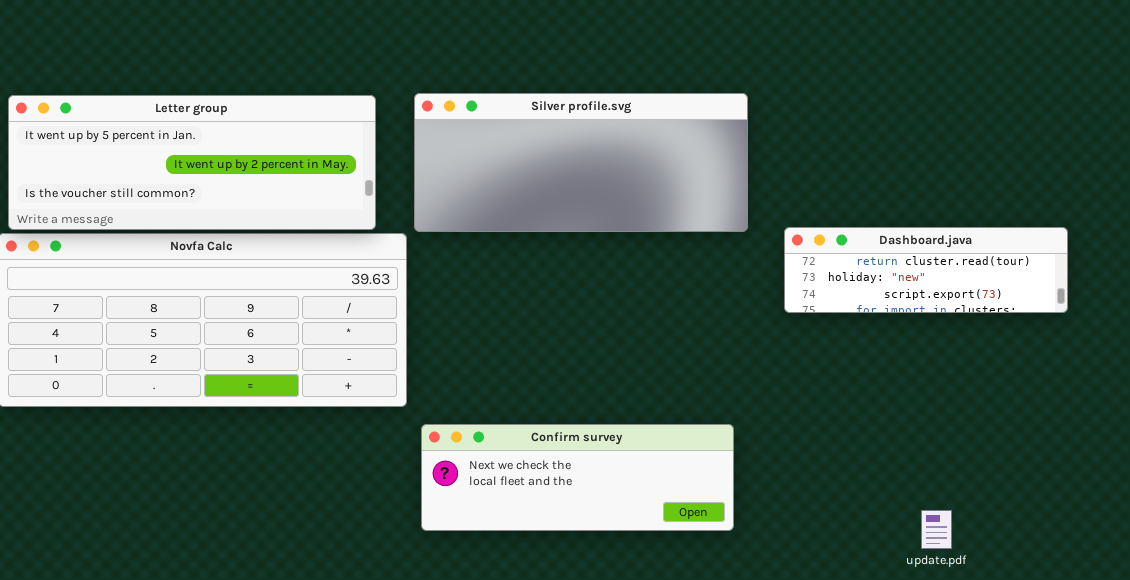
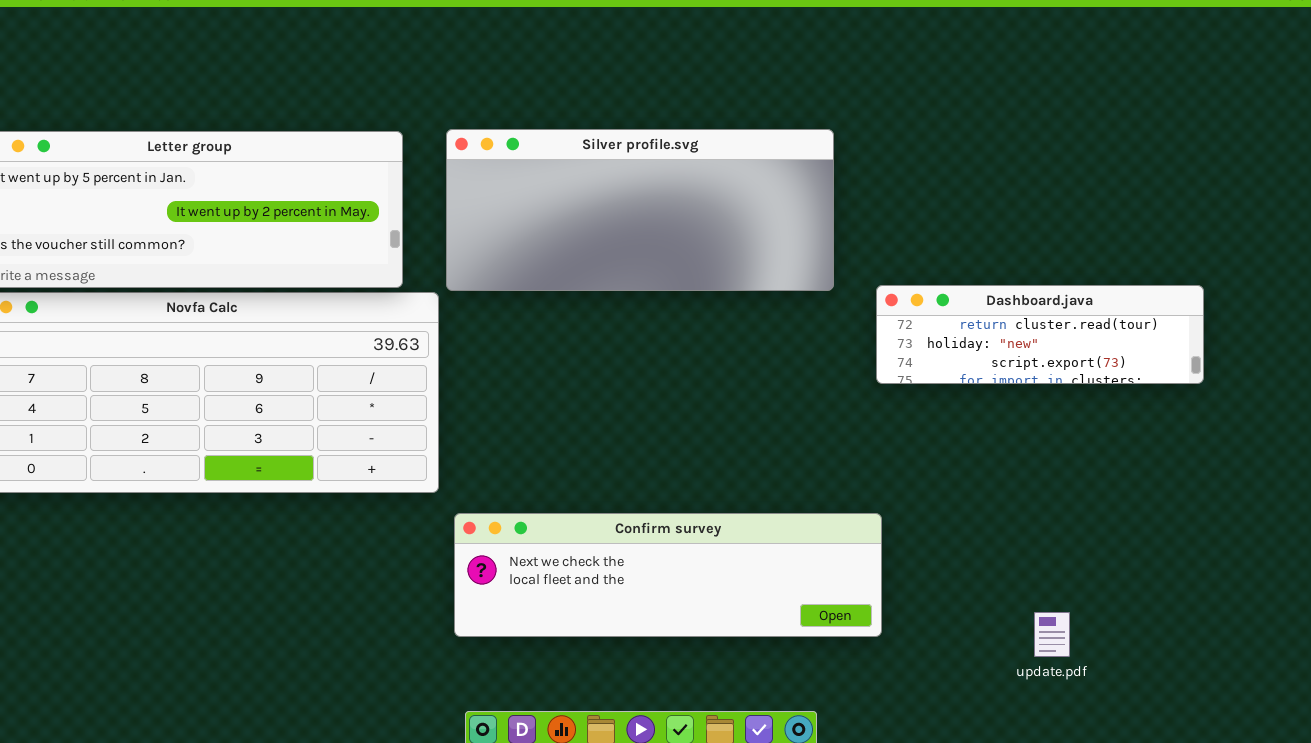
Confirm survey: [421,424,734,531] -> [454,513,882,637], resized

